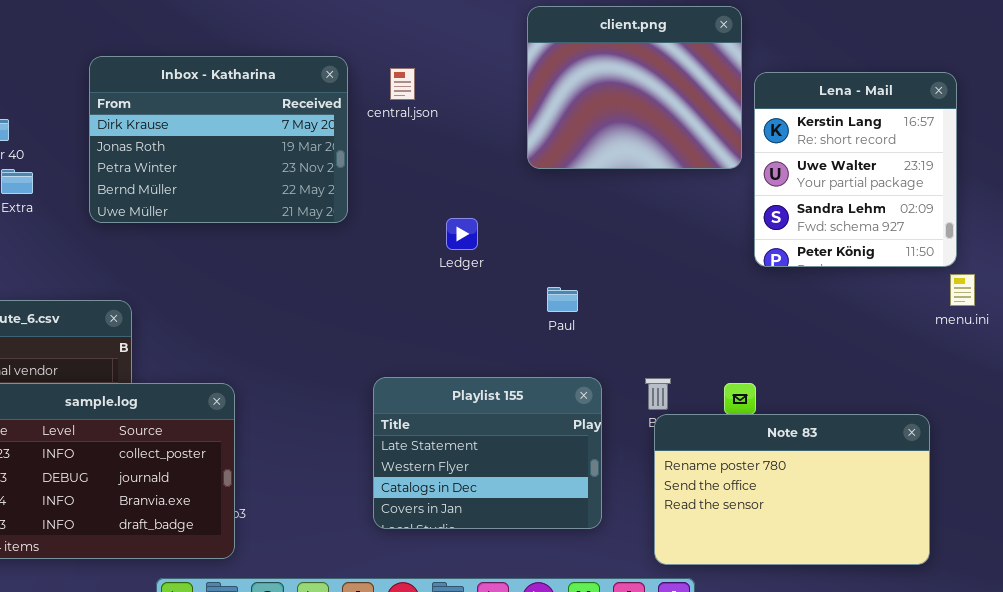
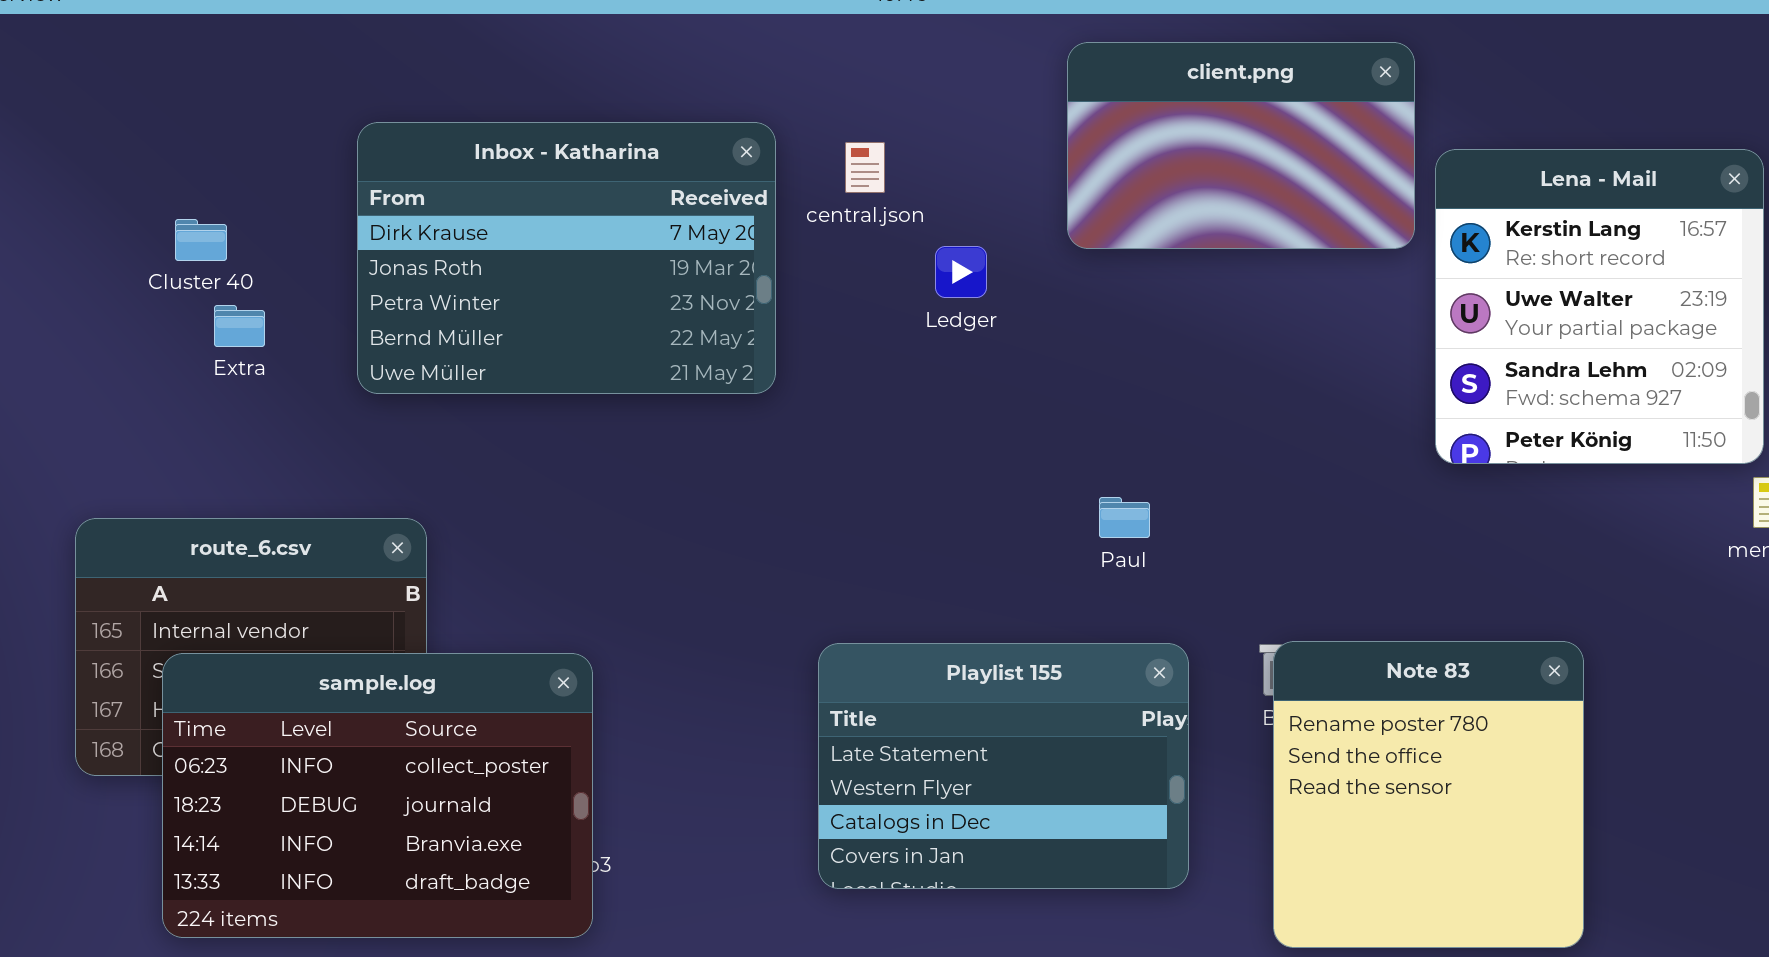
client.png: [527,6,742,169] -> [1067,42,1415,249], resized
Ledger: [446,218,478,250] -> [935,246,987,298], moved
Note 83: [654,414,930,565] -> [1273,641,1584,948], resized

